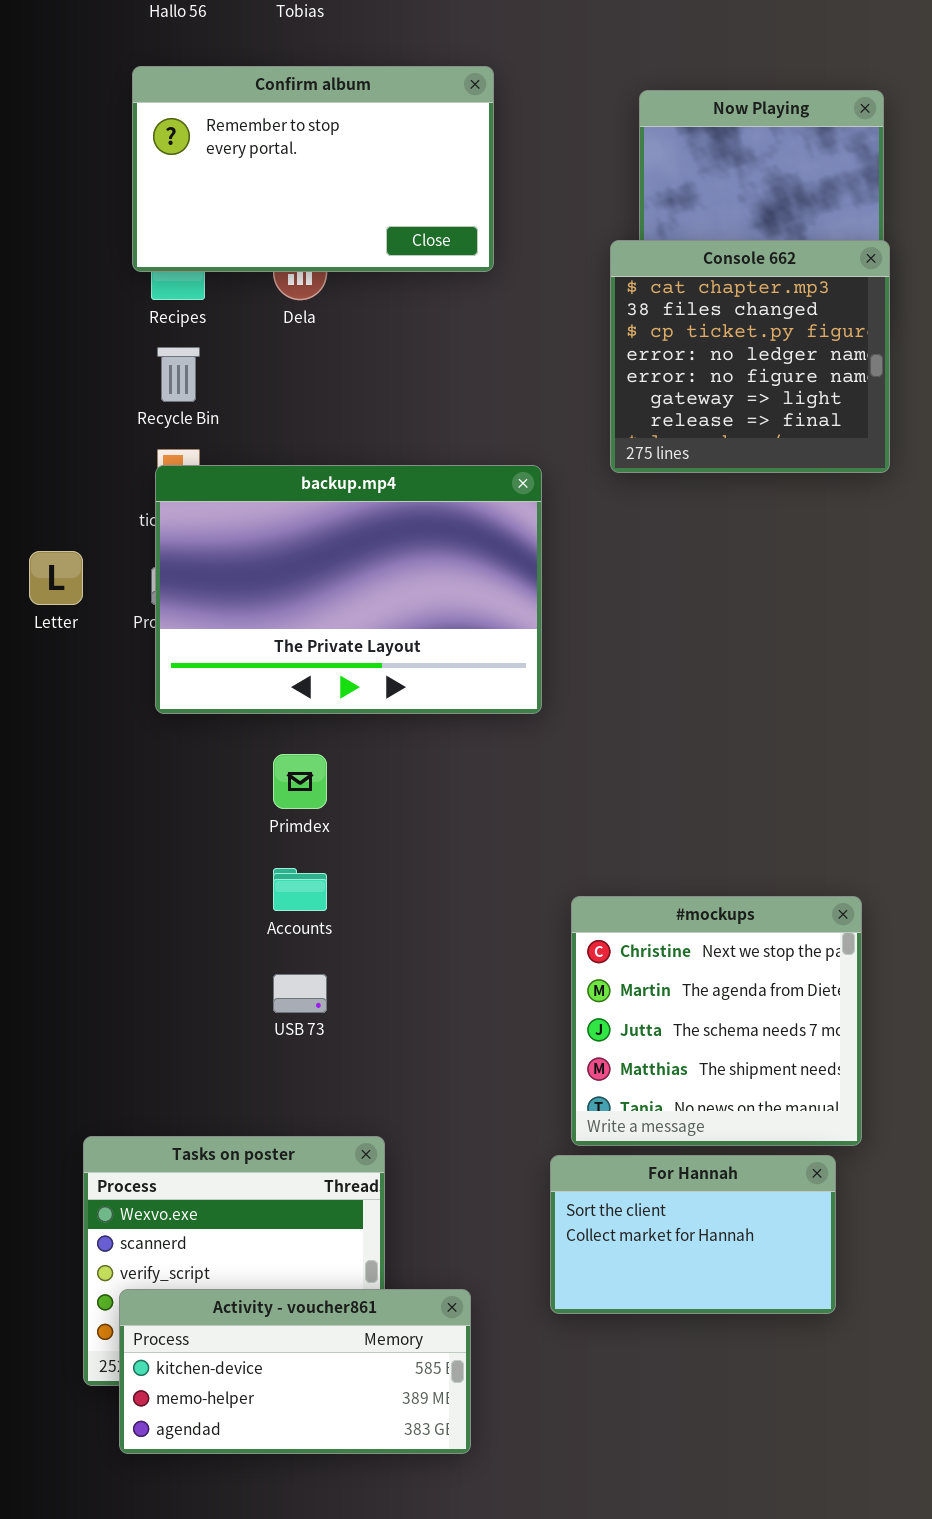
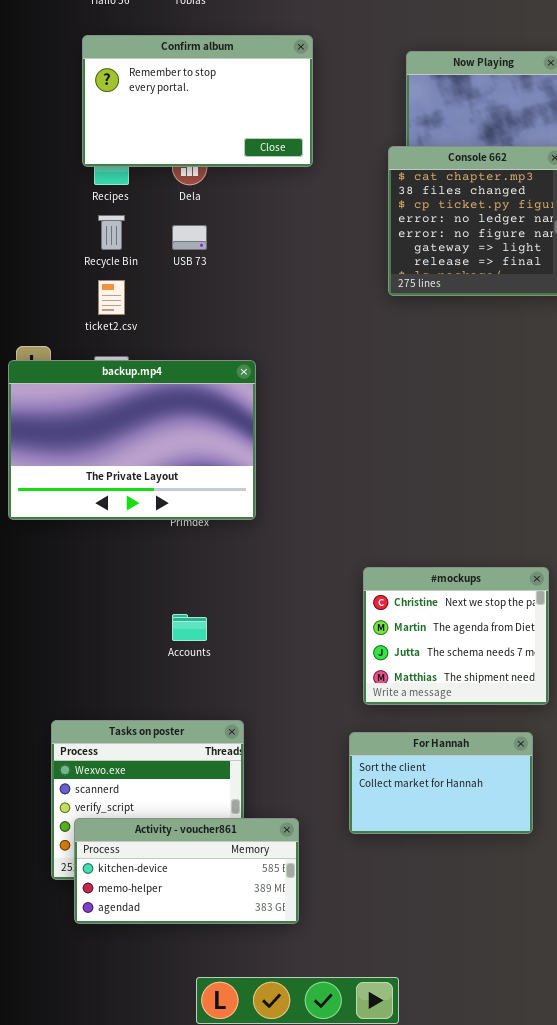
backup.mp4: [155,465,542,714] -> [8,360,256,520], moved
Accounts: [273,868,327,911] -> [172,614,207,641], moved
#mockups: [571,896,862,1146] -> [363,567,549,705], resized
USB 73: [273,974,327,1013] -> [172,225,207,250], moved

